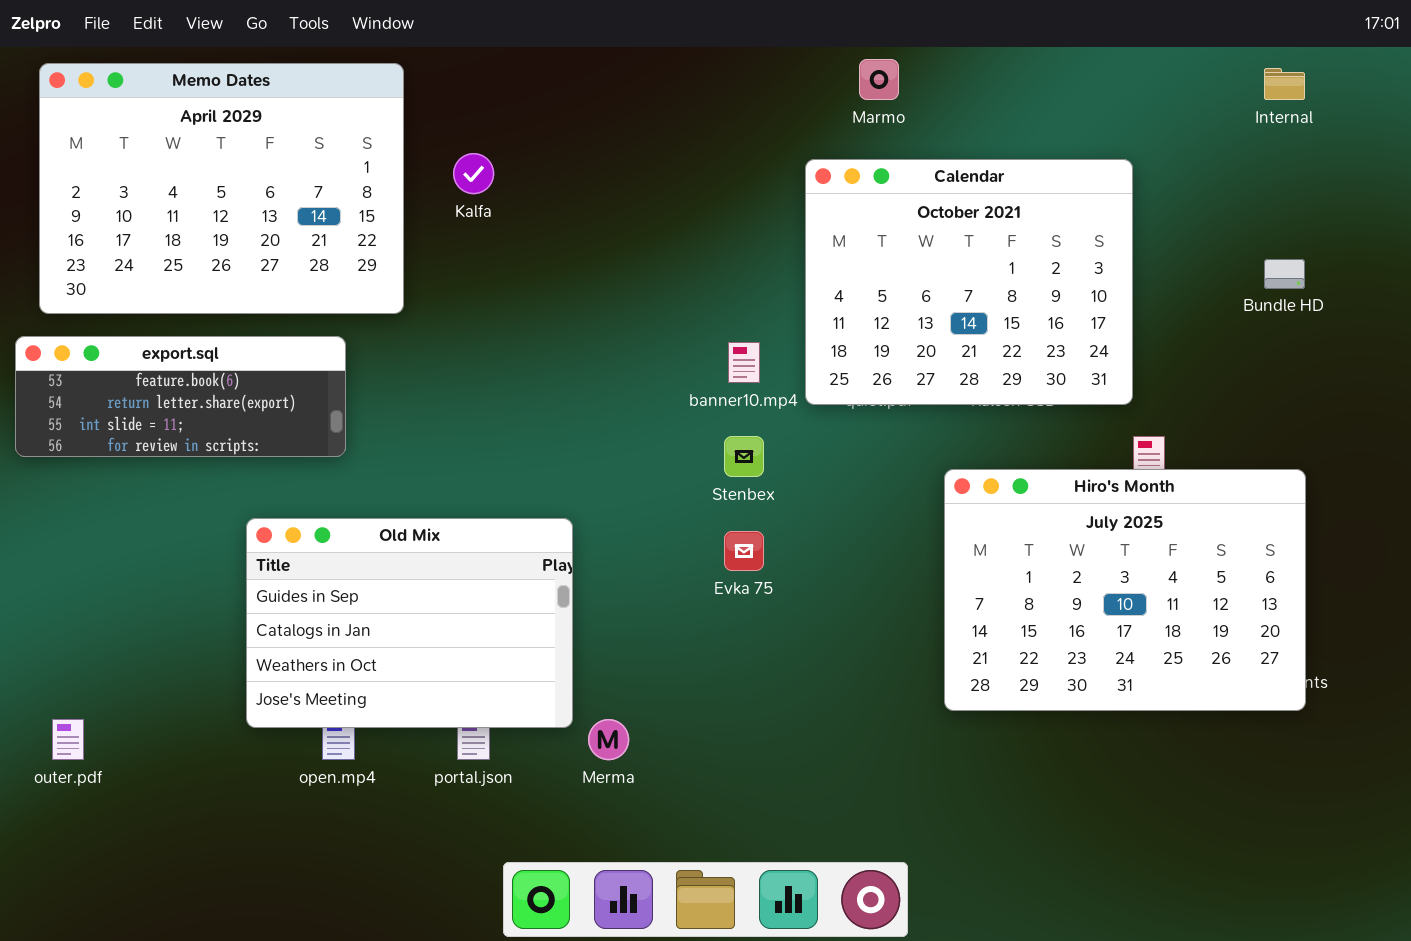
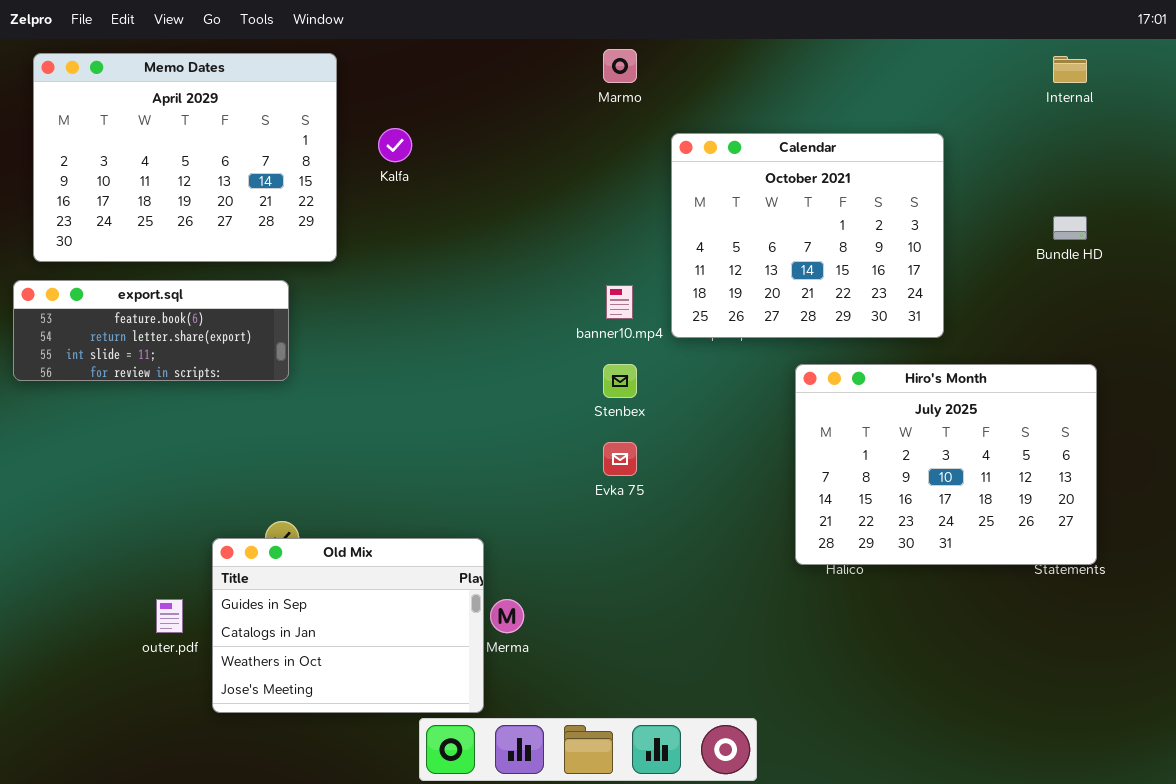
Marmo: [859,59,899,100] -> [603,49,637,83], moved
Hiro's Month: [944,469,1306,711] -> [795,364,1097,565], moved
Old Mix: [246,518,573,728] -> [212,538,484,713], moved
outer.pdf: [52,719,84,760] -> [156,599,183,633], moved

